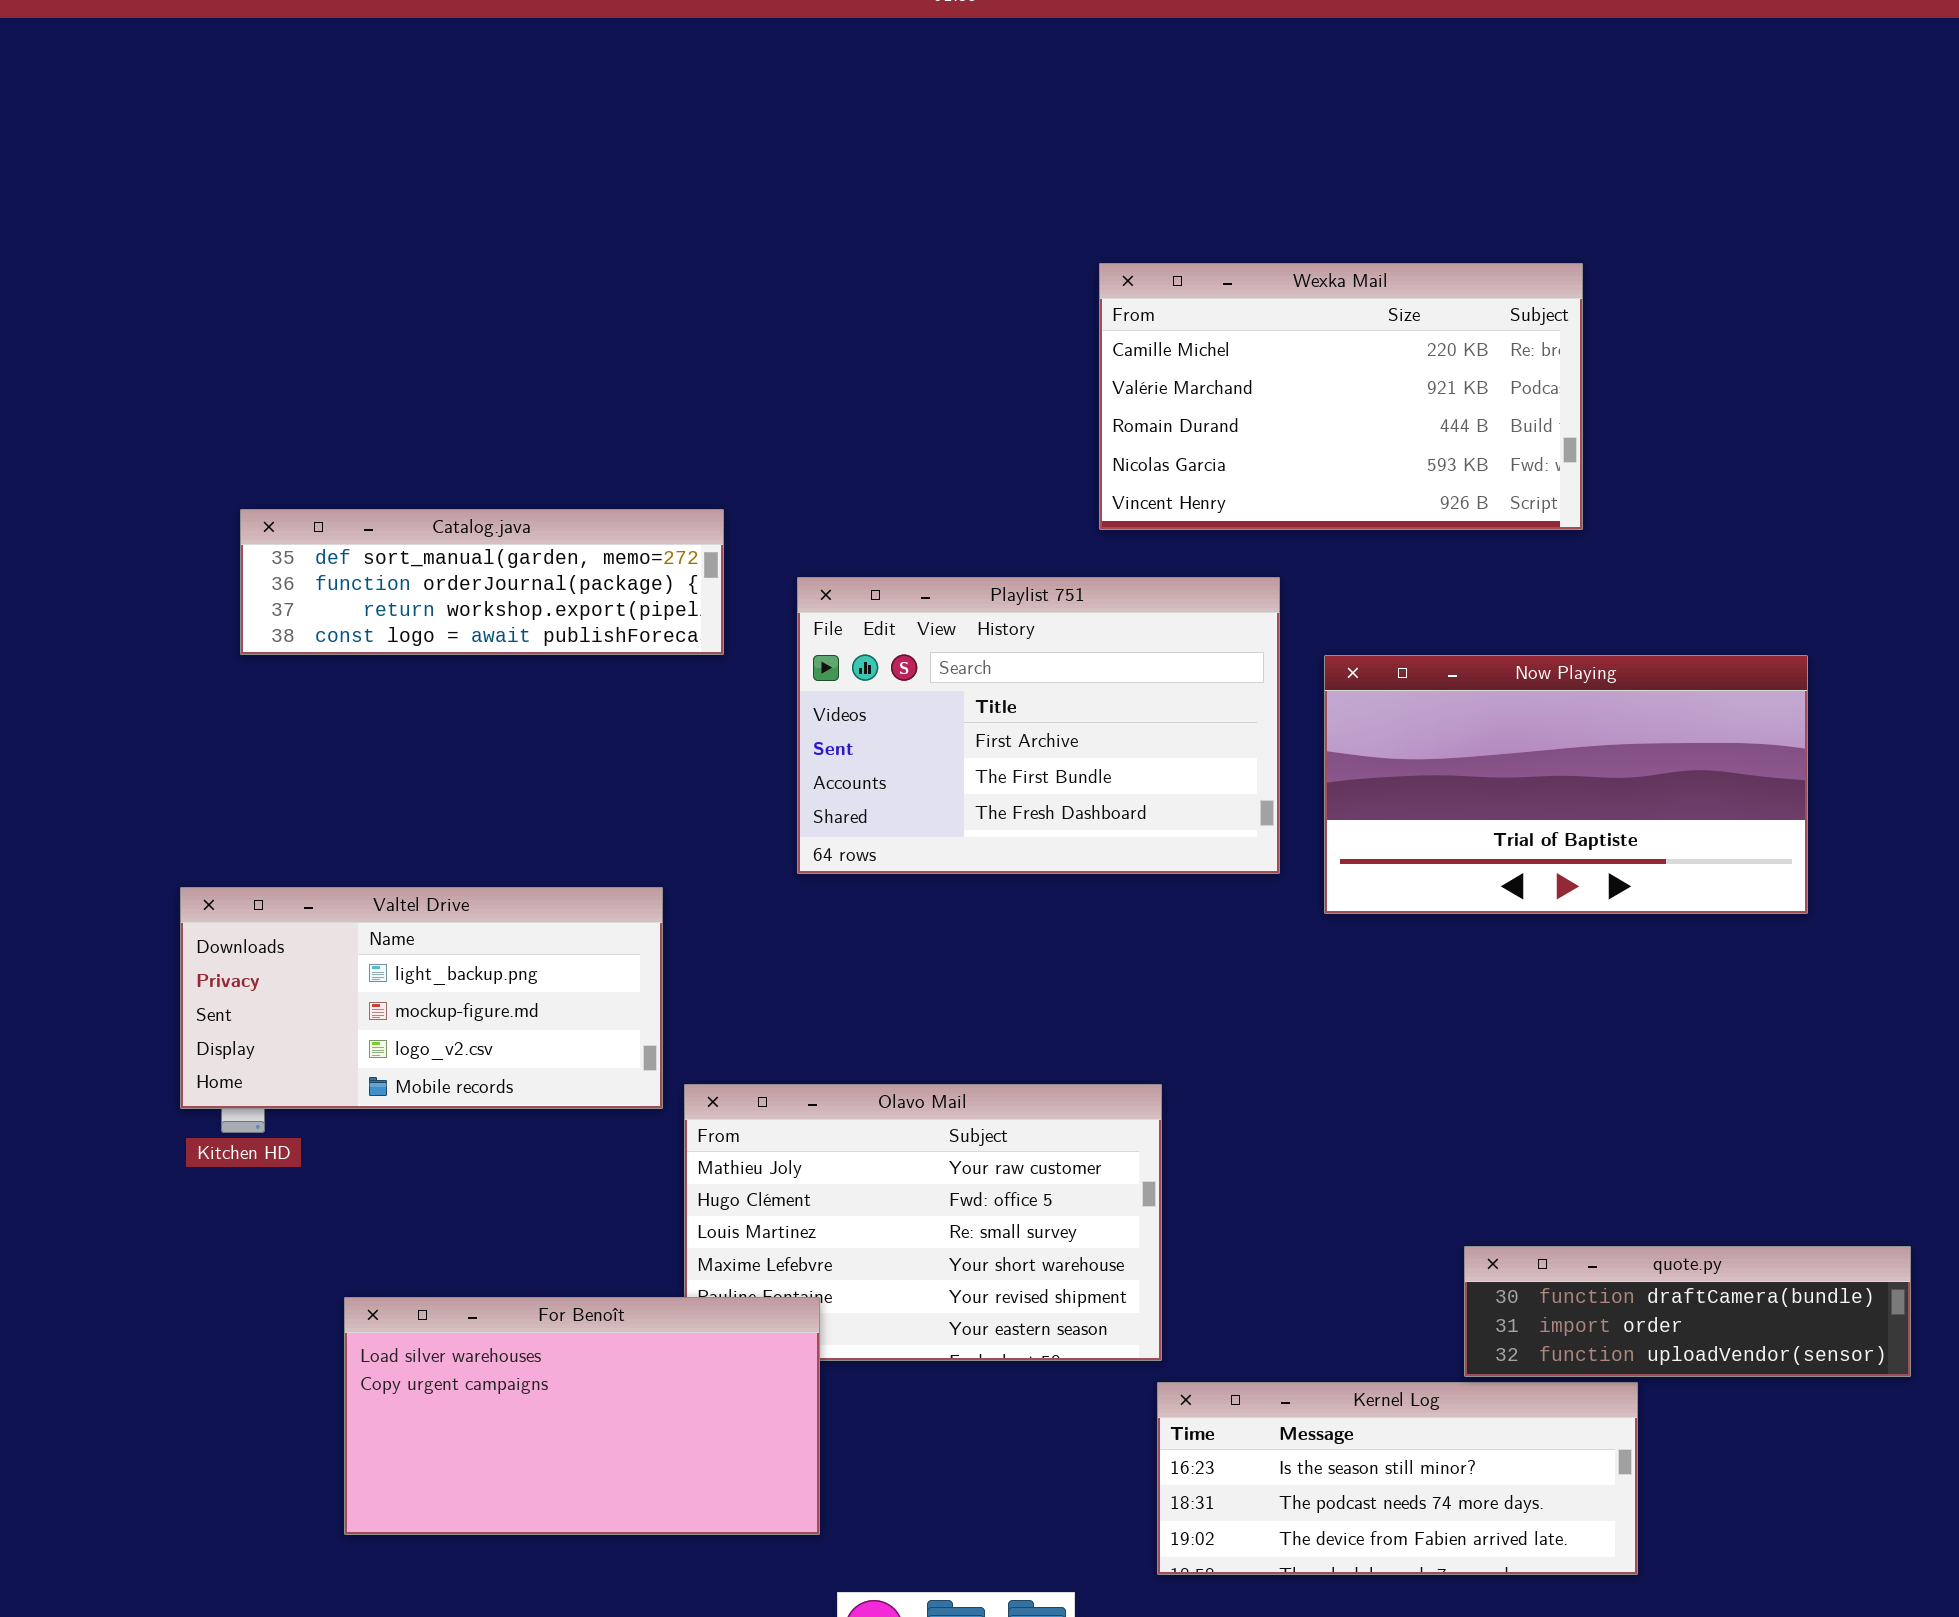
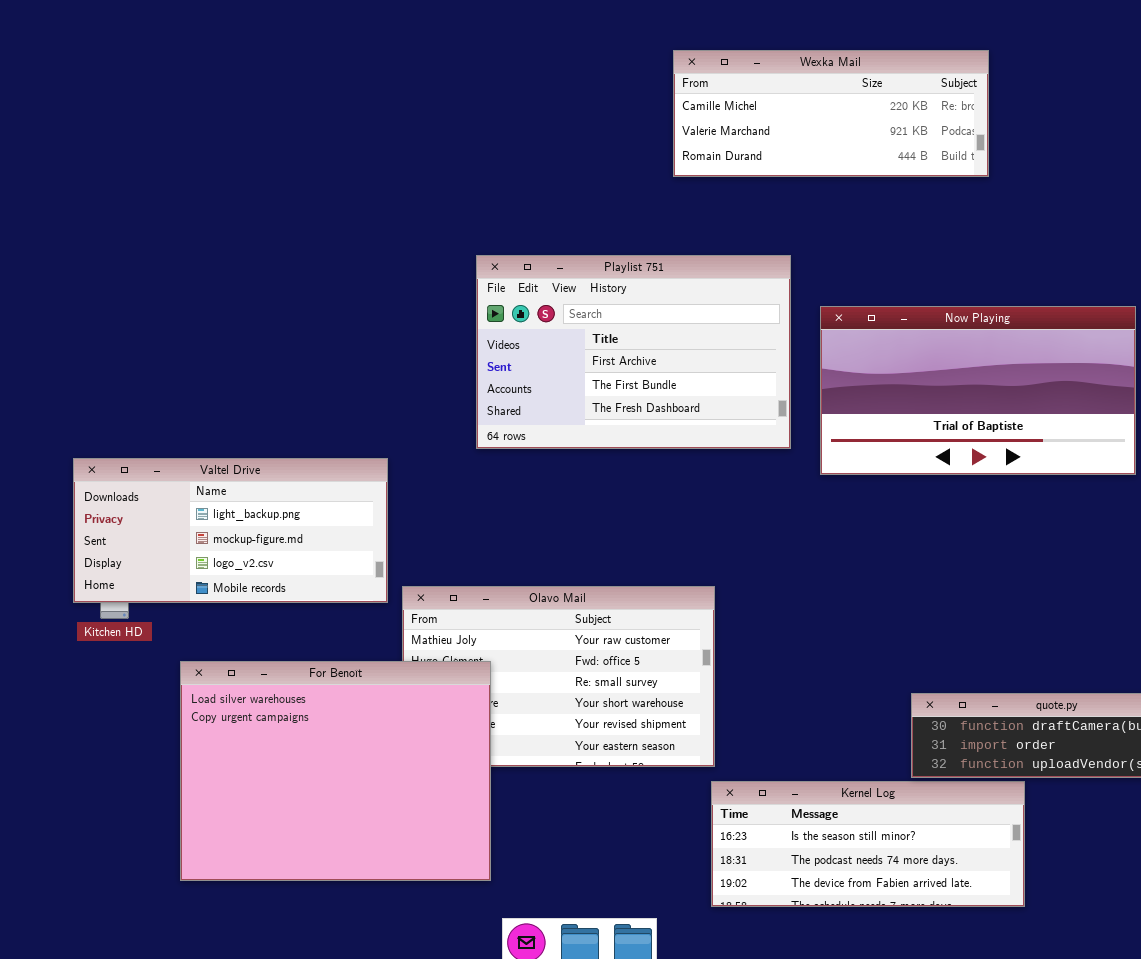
Wexka Mail: [1099,263,1583,530] -> [673,50,989,177], resized
Catalog.java: [240,509,724,655] -> none, closed
For Benoît: [344,1297,820,1535] -> [180,661,491,881], resized

